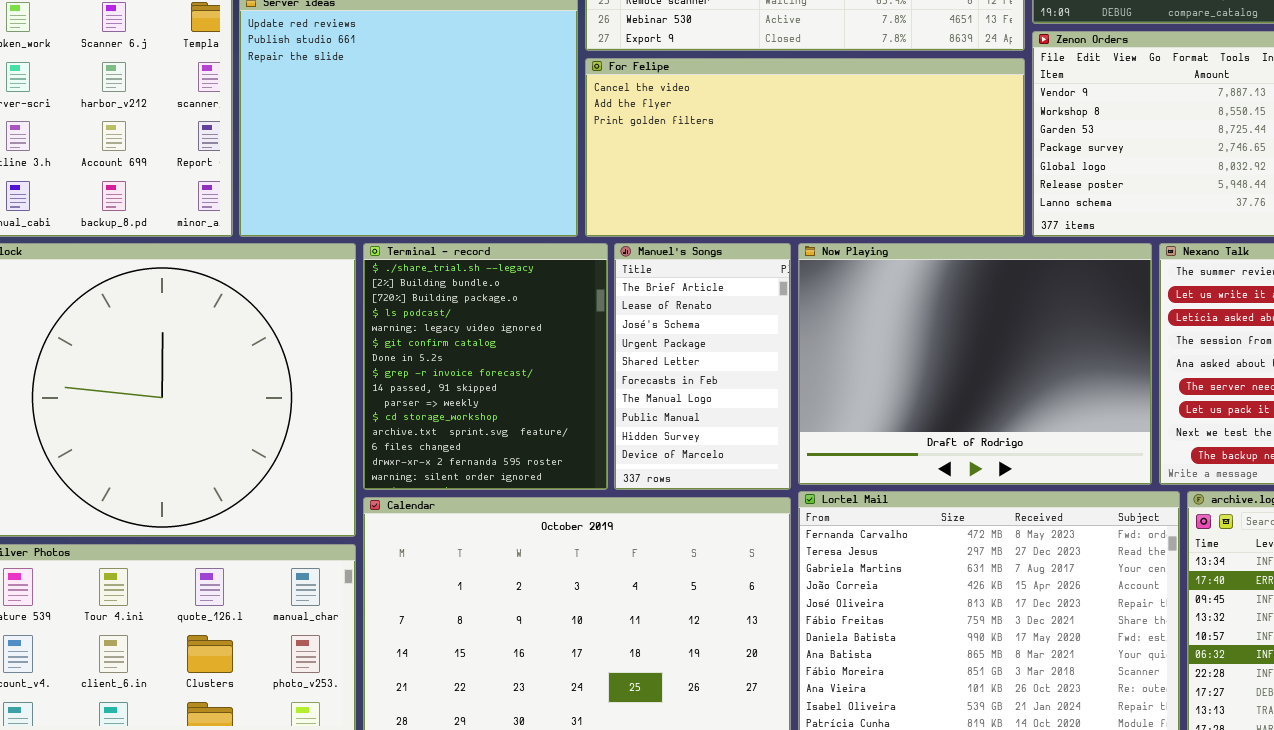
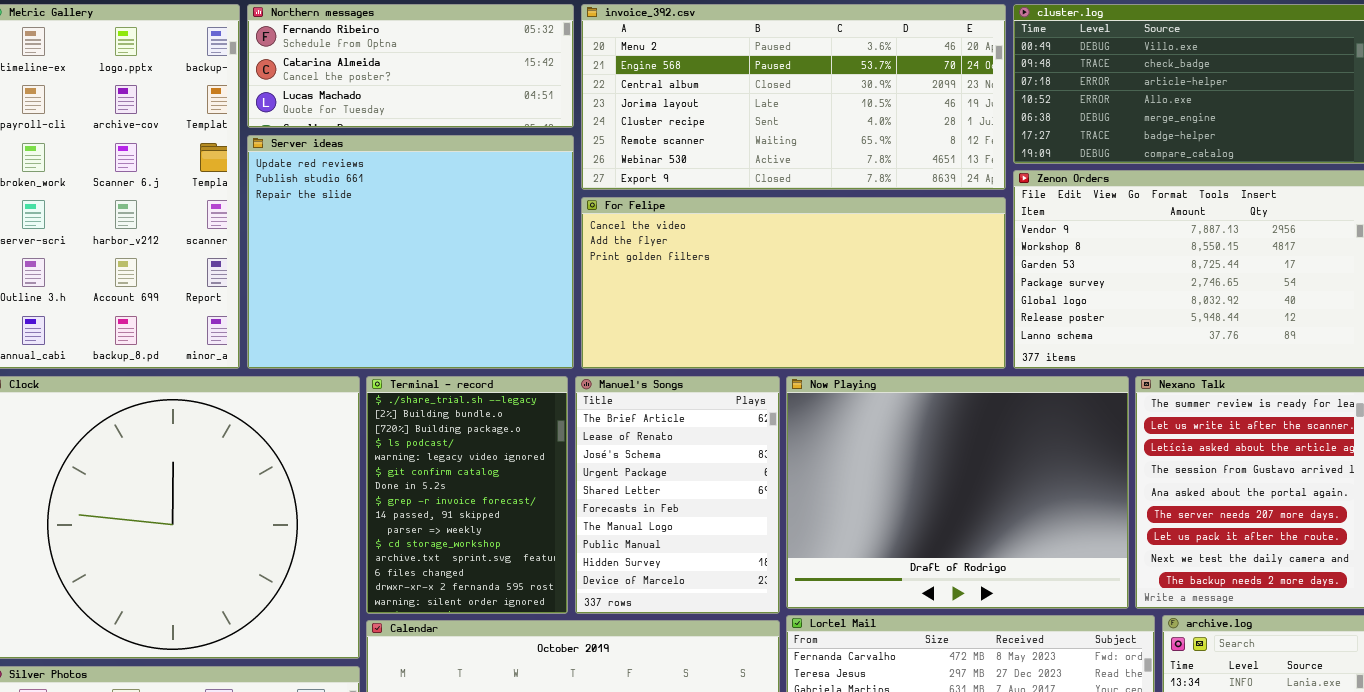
Terminal - record: [363,243,608,490] -> [366,376,568,614], resized
Manuel's Songs: [614,243,791,490] -> [575,376,780,614], resized

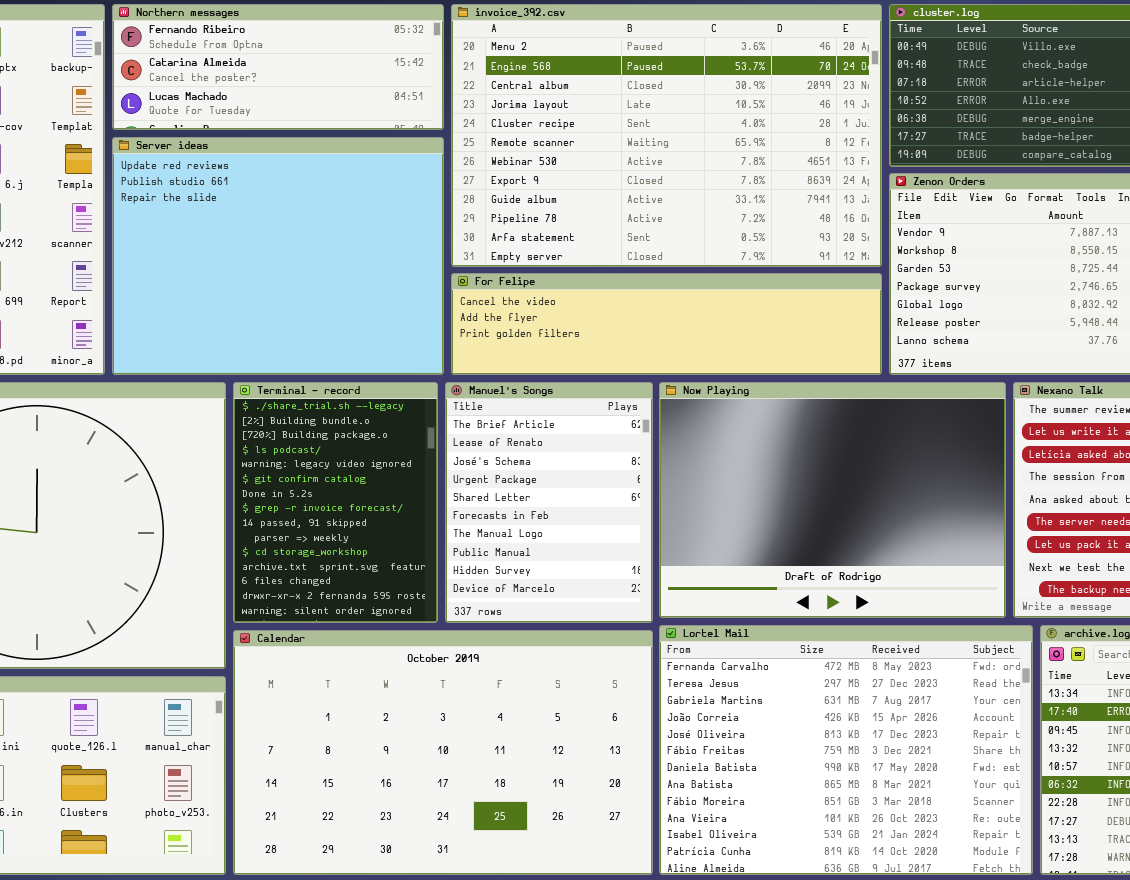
invoice_392.csv: [581,4,1006,190] -> [451,4,882,267], resized
For Felipe: [581,197,1006,369] -> [451,273,882,375], resized

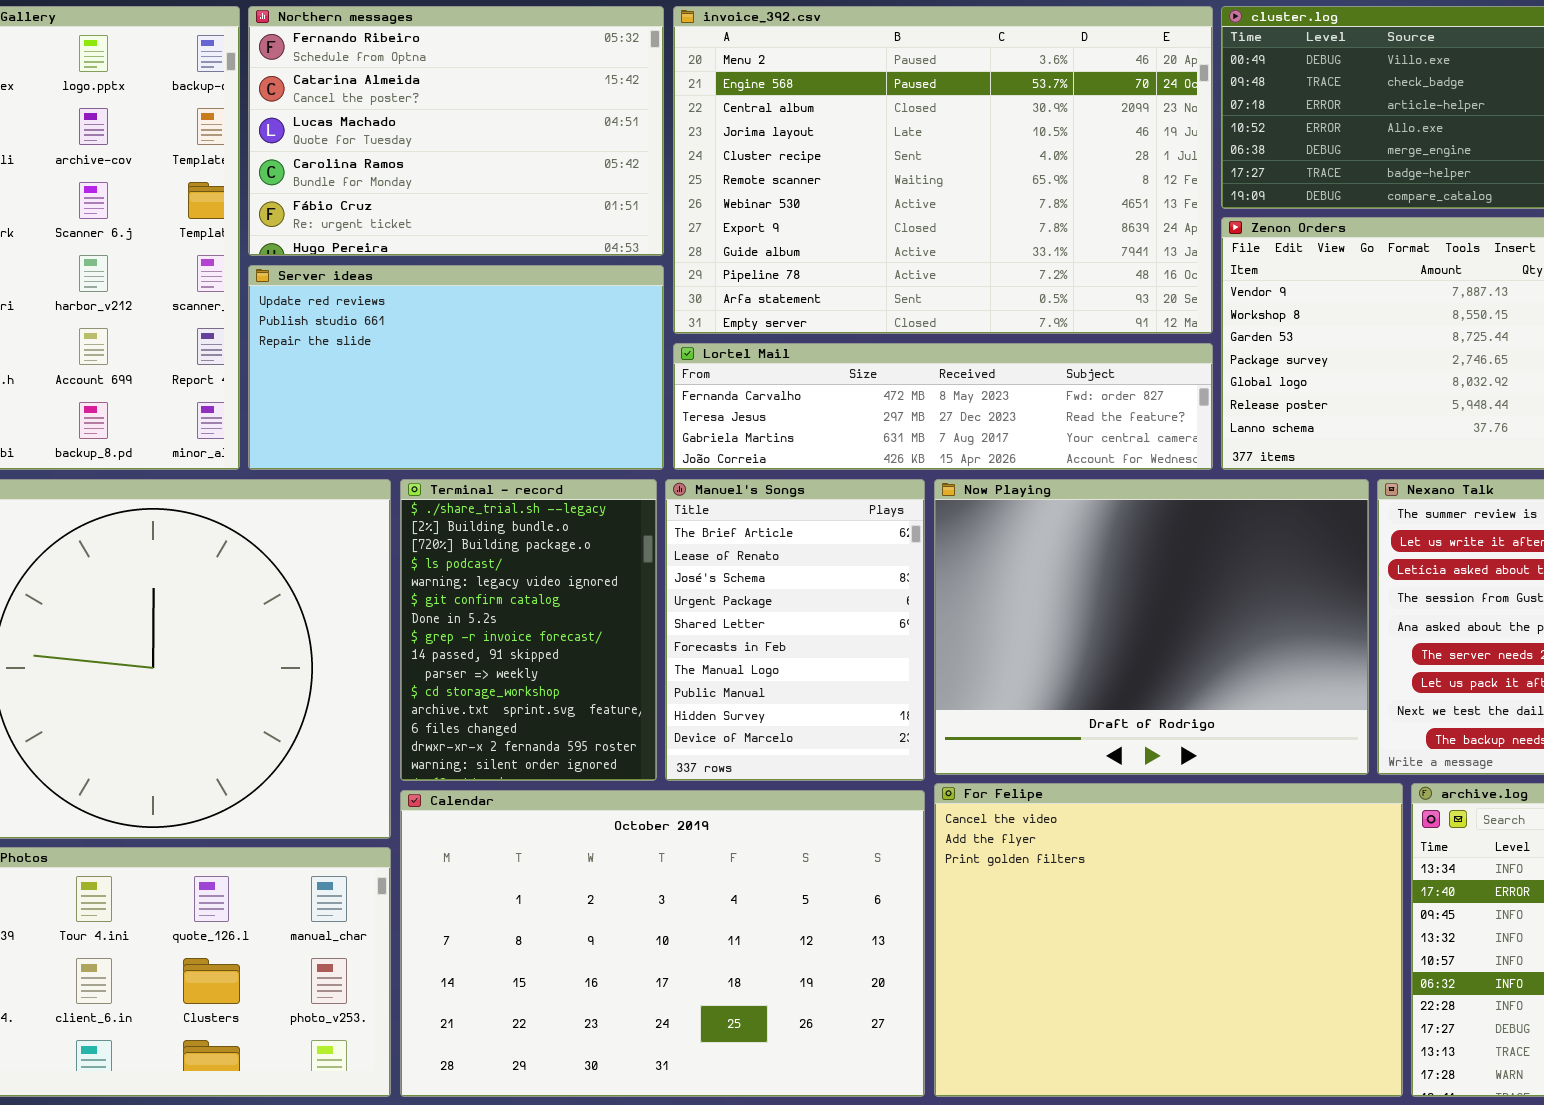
Northern messages: [112,4,444,130] -> [248,6,664,256], resized
Server ideas: [112,137,444,375] -> [248,265,664,470], resized
For Felipe: [451,273,882,375] -> [934,783,1403,1097], moved, resized
Lortel Mail: [659,625,1033,875] -> [673,343,1213,470], moved, resized

